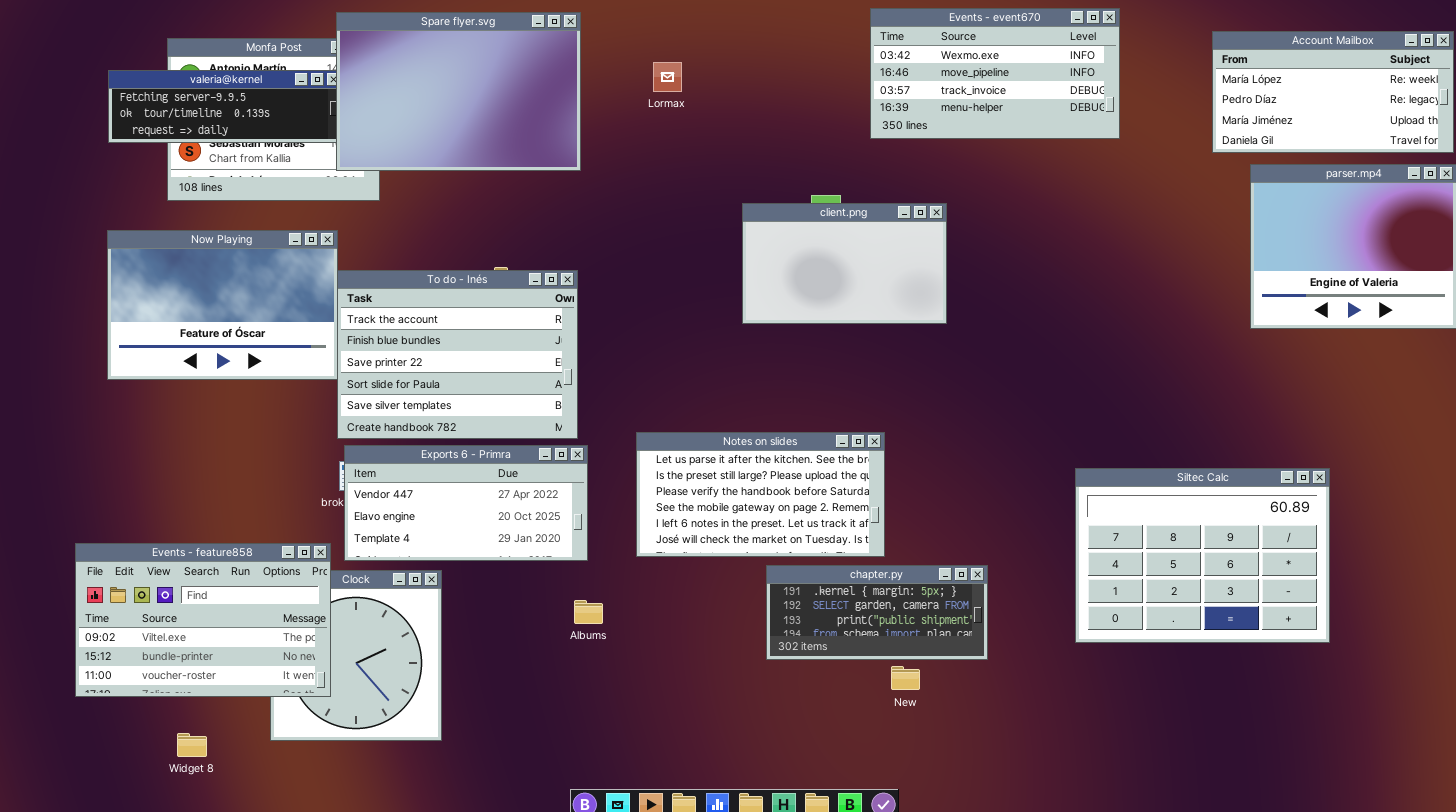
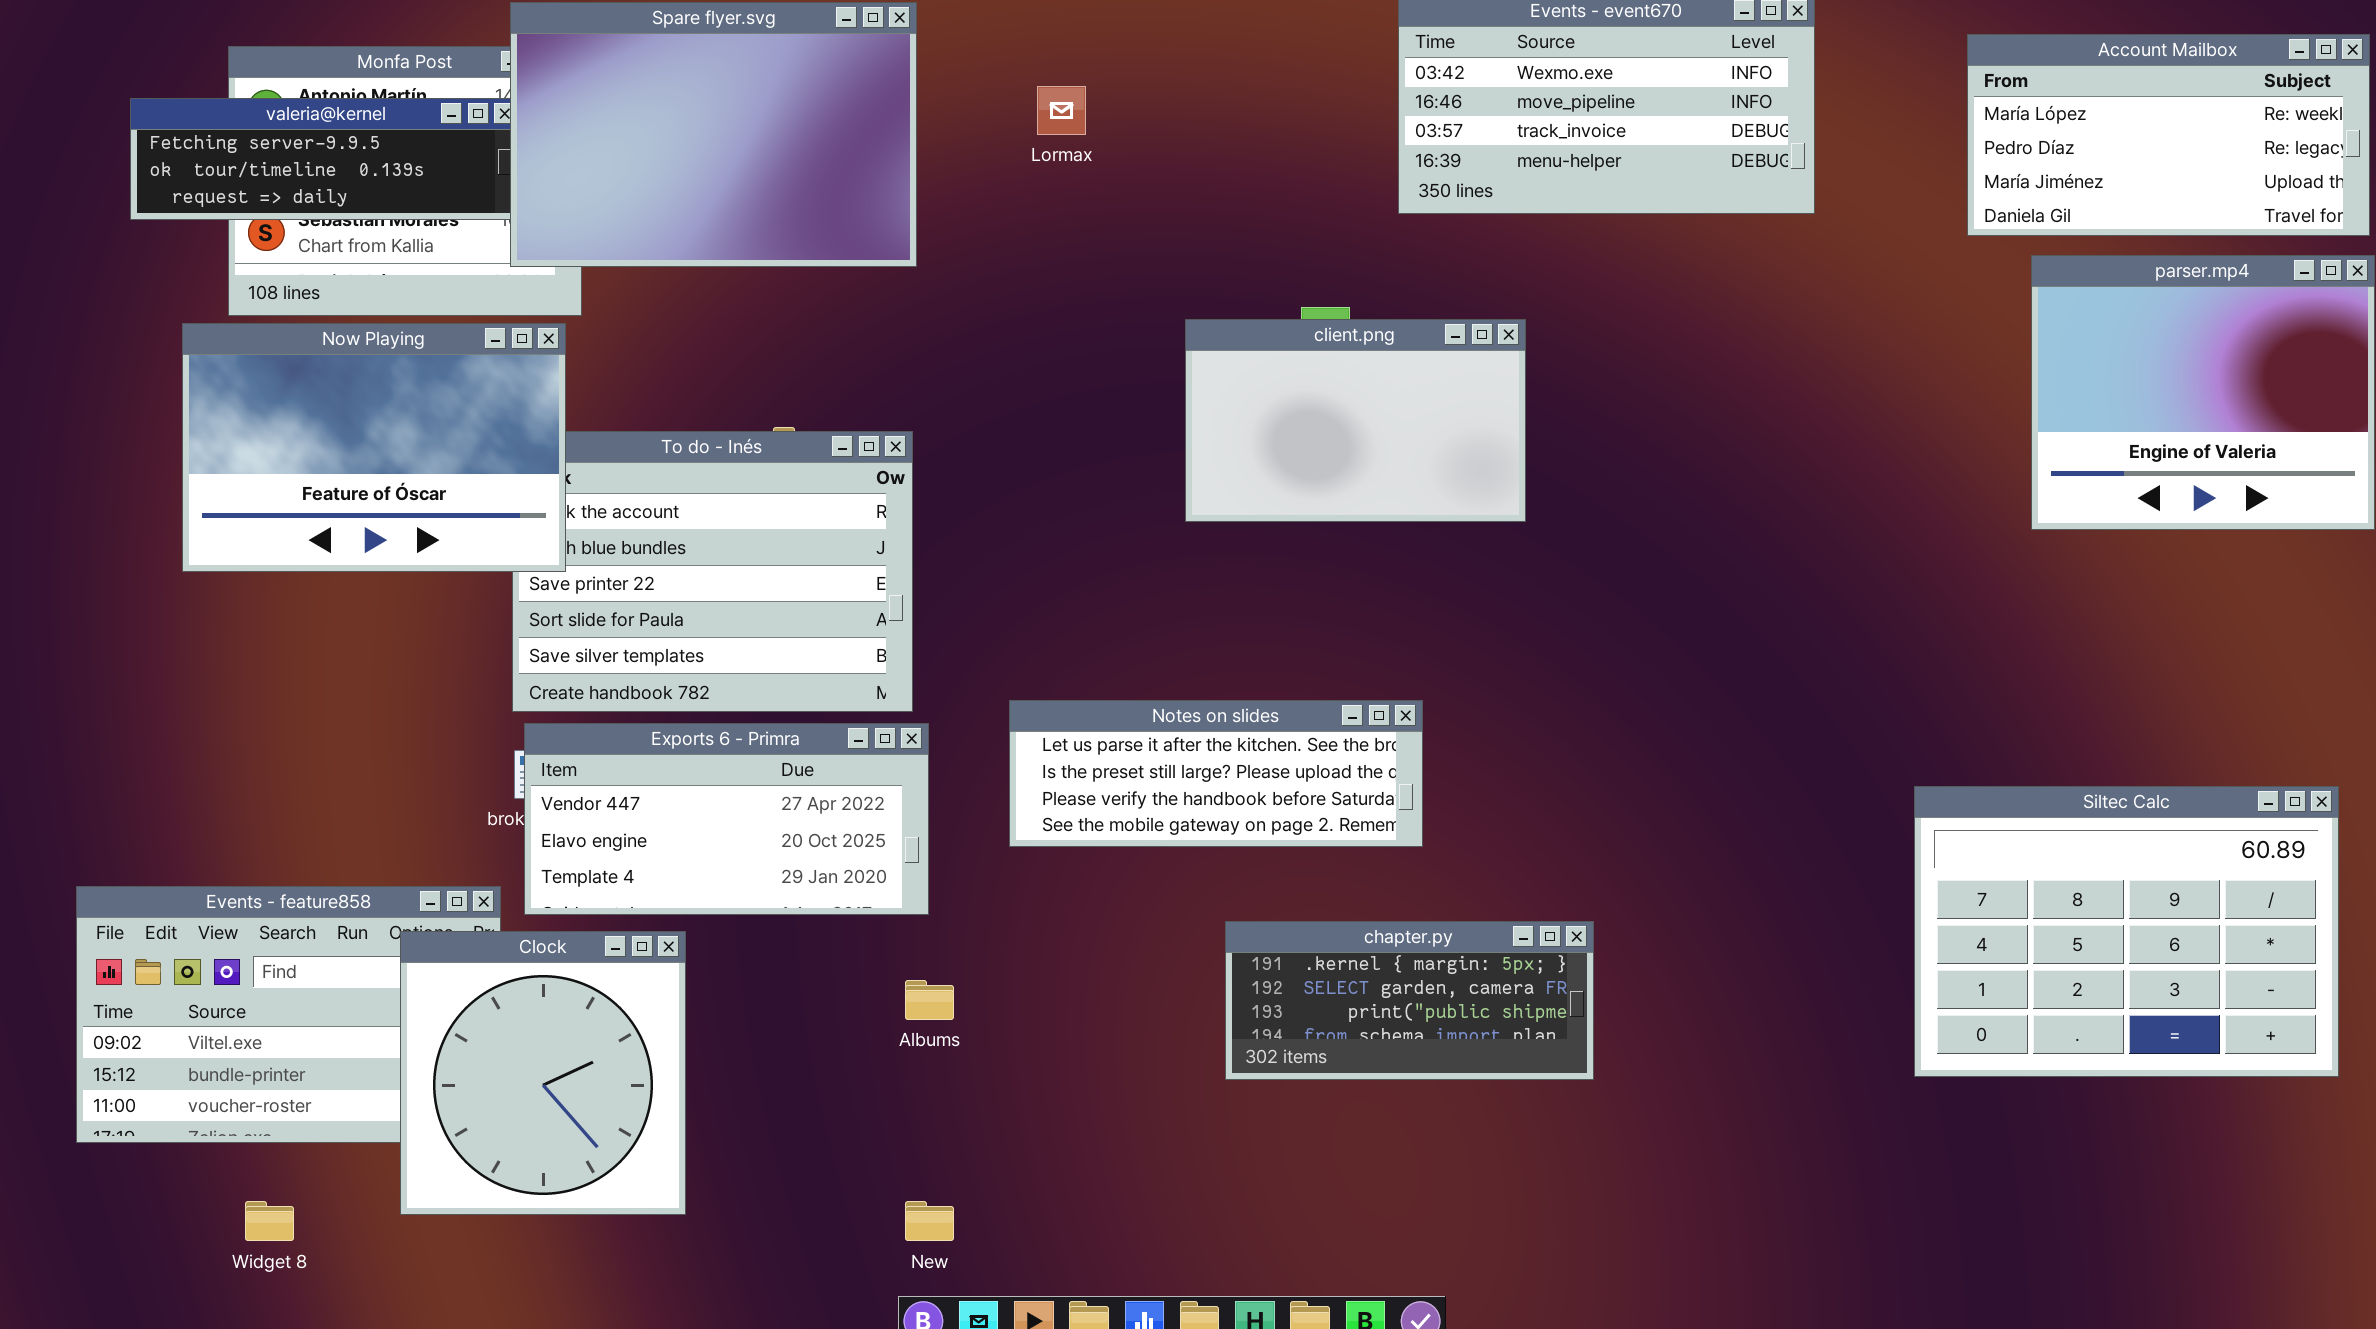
Now Playing: [107,230,338,380] -> [182,323,566,572], moved
Notes on slides: [636,432,885,557] -> [1009,700,1423,847], resized
Siltec Calc: [1075,468,1330,643] -> [1914,786,2339,1077], moved
Clock: [270,570,442,741] -> [400,931,686,1215], raised
New: [891,666,920,690] -> [905,1201,954,1241], moved

